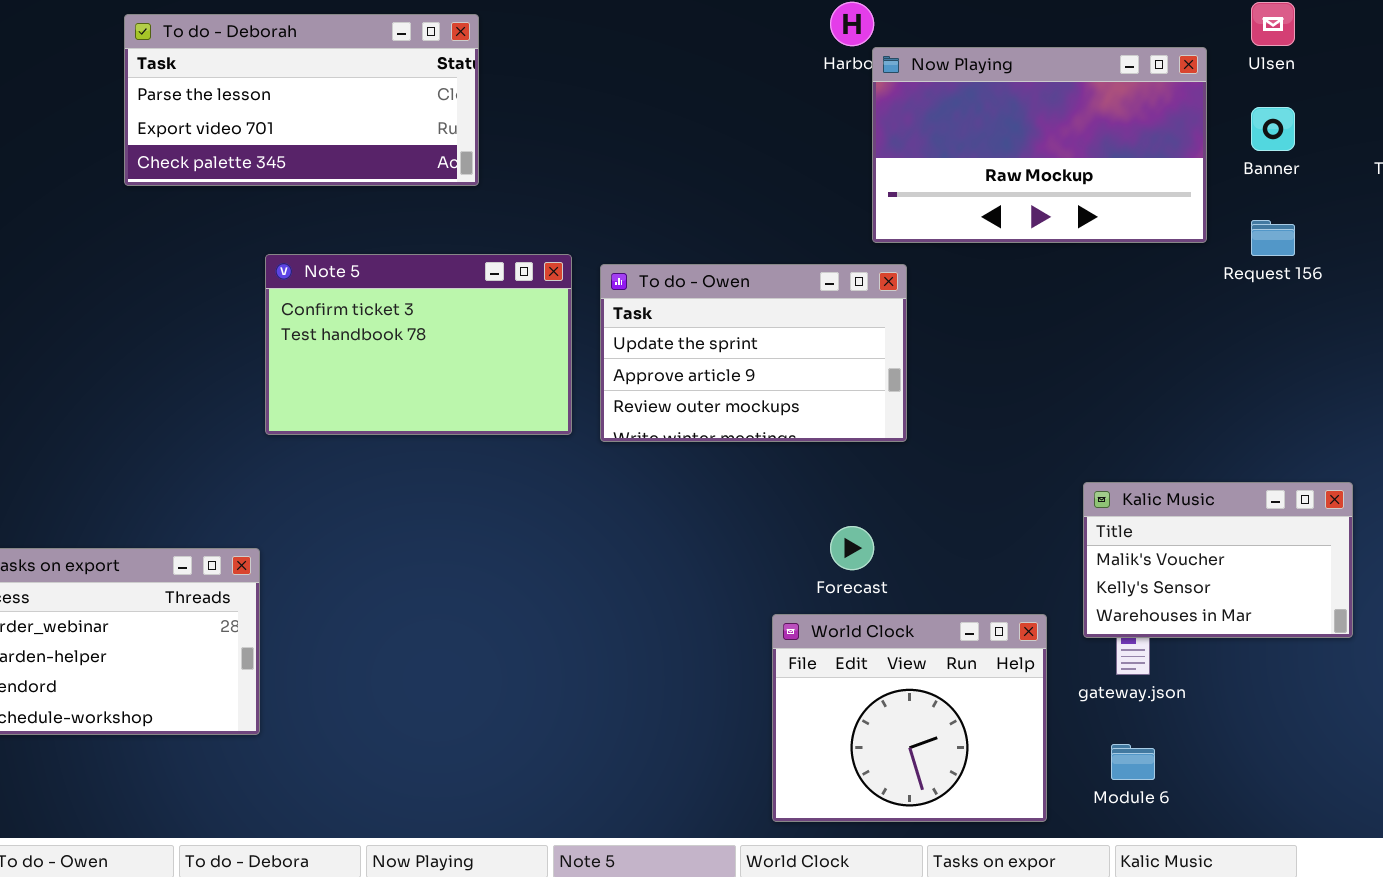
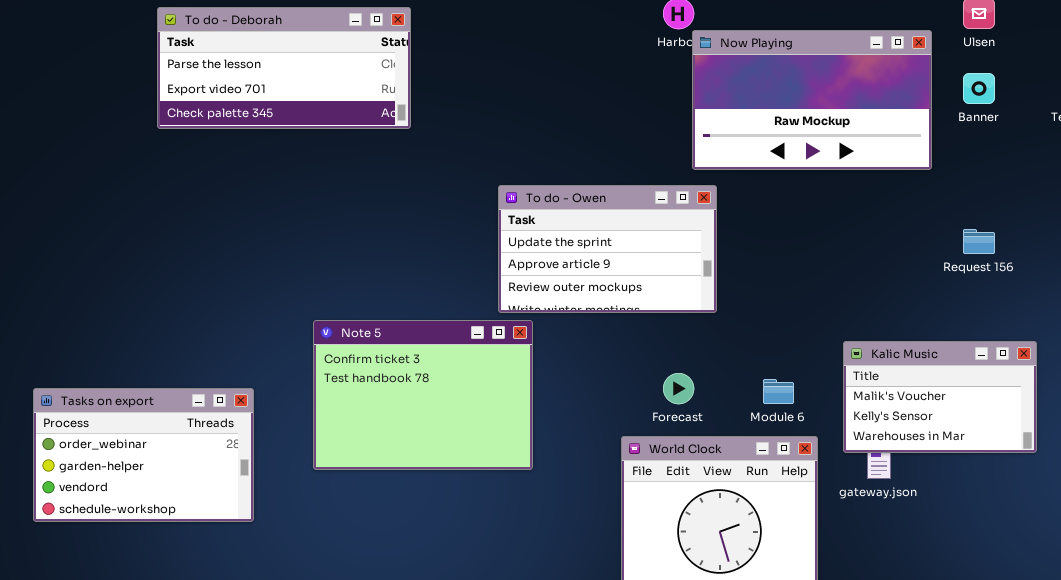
Request 156: [1251,220,1295,256] -> [963,229,995,254], moved
Note 5: [265,254,572,435] -> [313,320,533,470], moved, resized
Module 6: [1111,744,1155,780] -> [763,379,794,404], moved

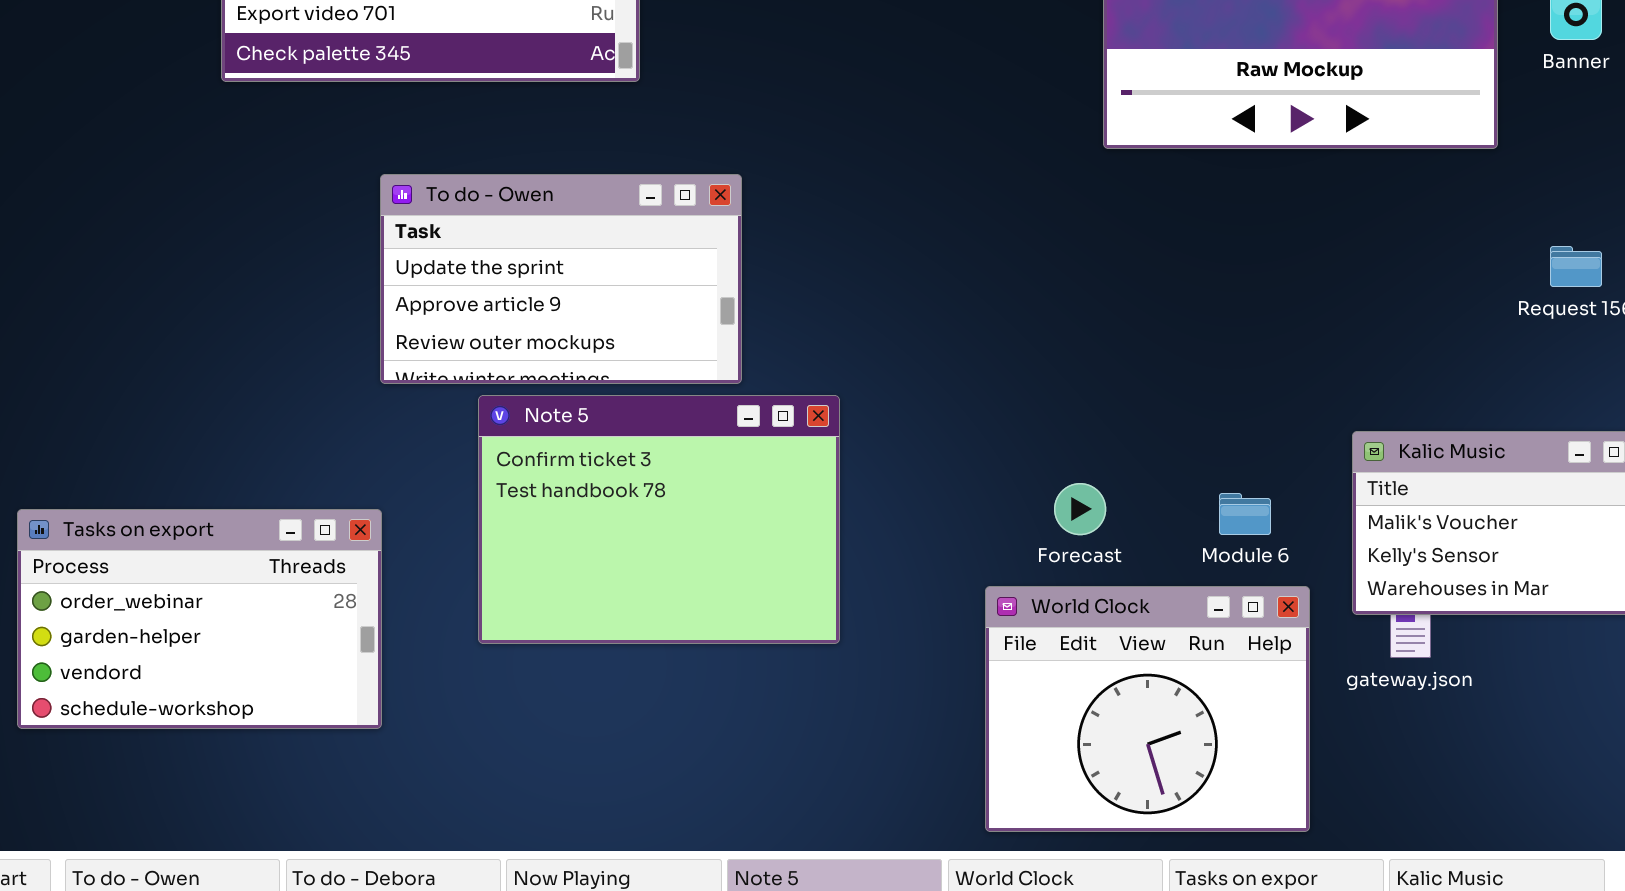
To do - Owen: [498,185,717,313] -> [380,174,742,384], moved

